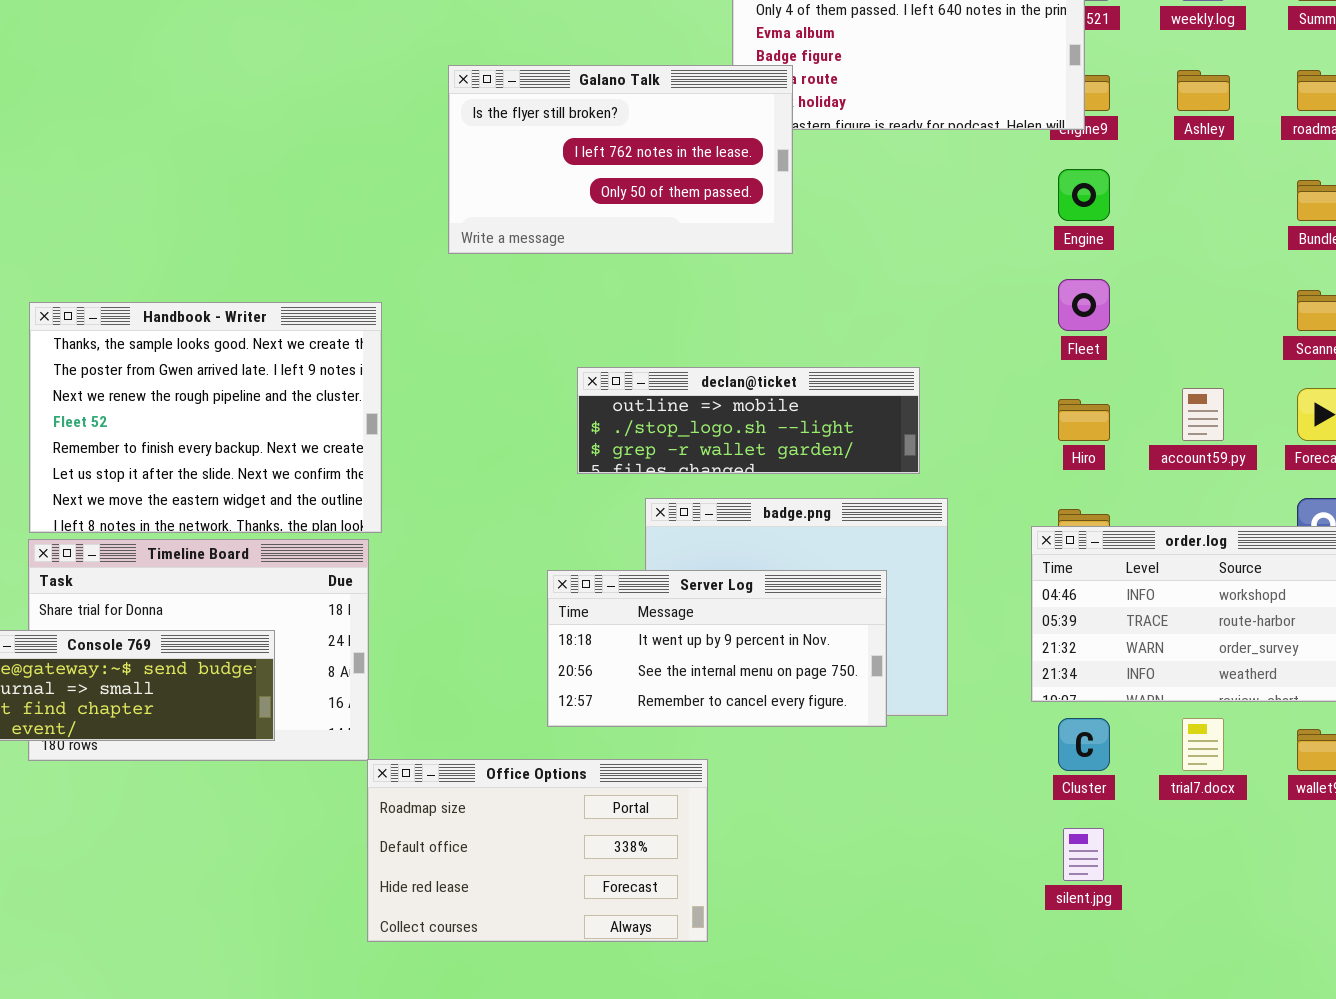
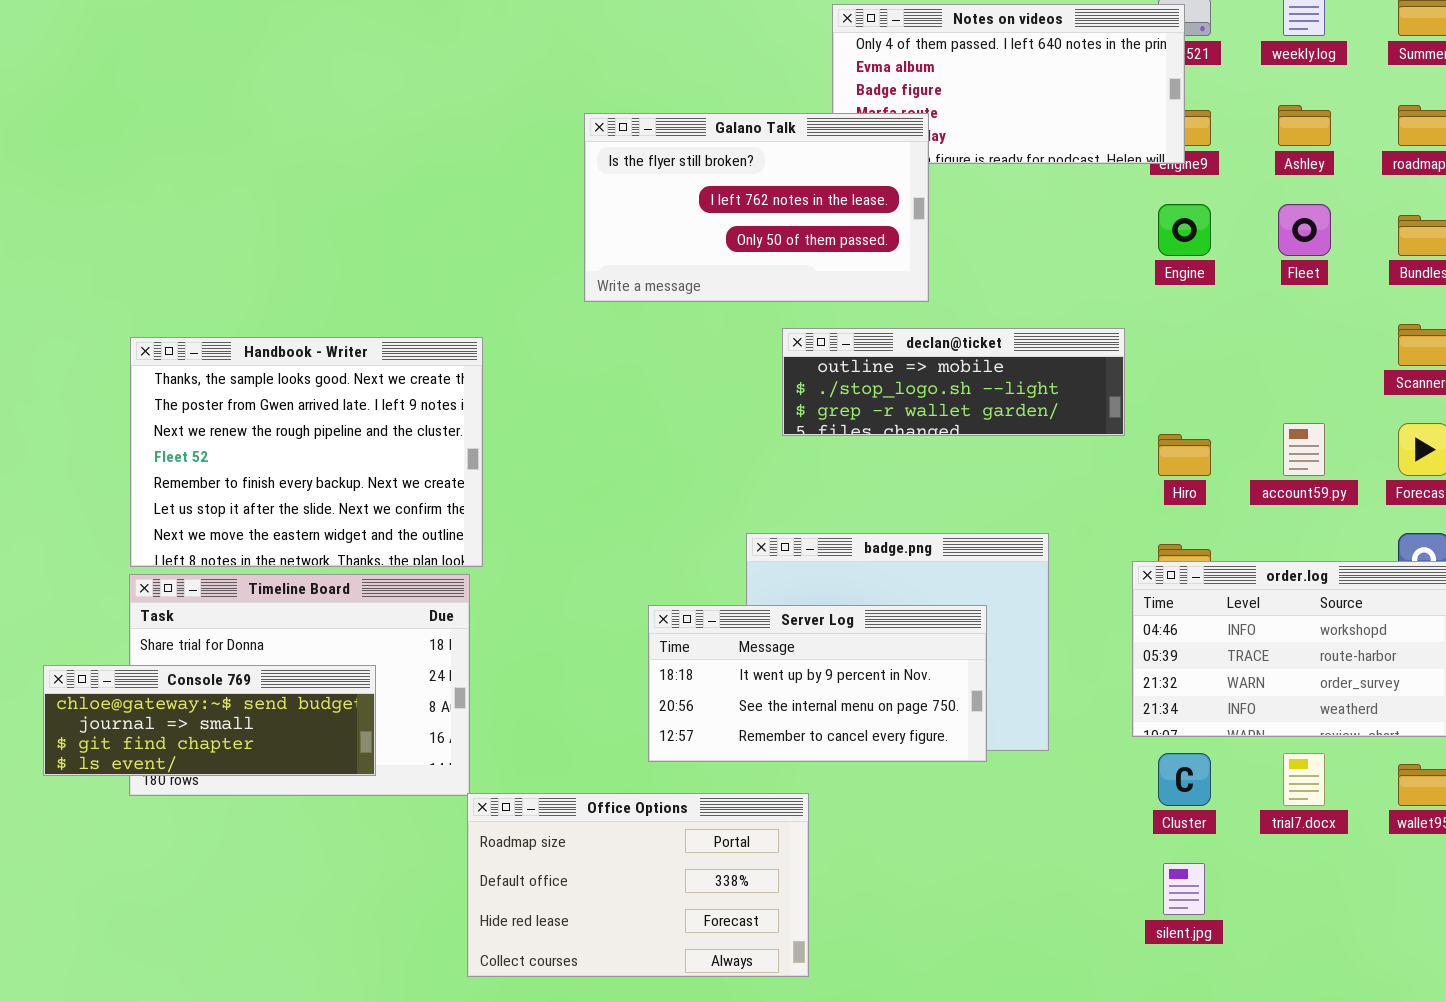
Galano Talk: [448,65,793,254] -> [584,113,929,302], moved
Fleet: [1058,279,1110,331] -> [1278,204,1331,256], moved
declan@ticket: [577,367,920,474] -> [782,328,1125,436], moved

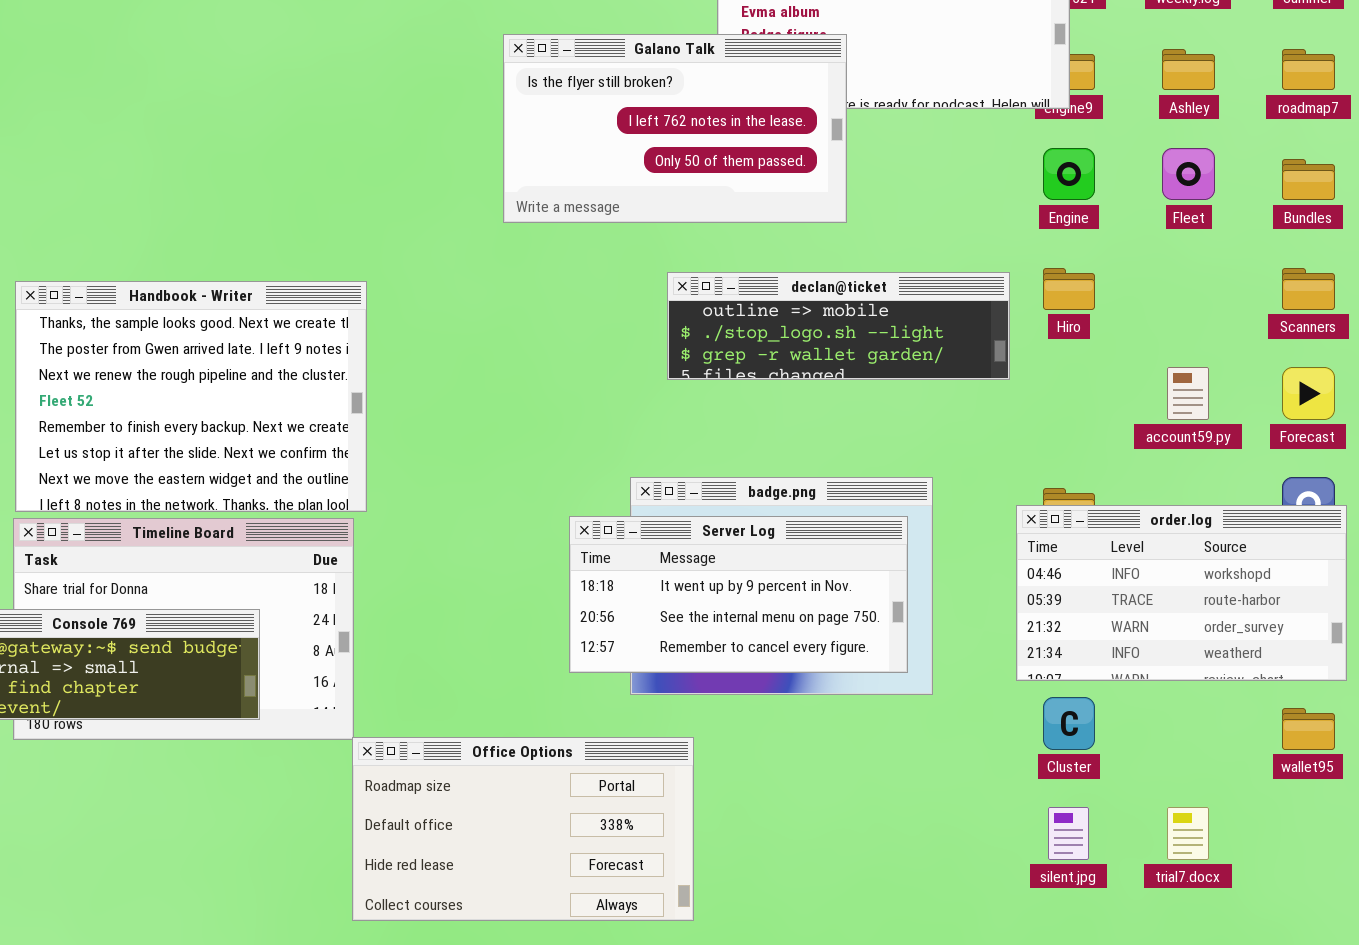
Galano Talk: [584,113,929,302] -> [503,34,847,223], moved
Hiro: [1158,434,1211,476] -> [1043,268,1095,310], moved
Server Log: [648,605,987,762] -> [569,516,908,673], moved
trial7.docx: [1283,753,1325,806] -> [1167,807,1209,860], moved

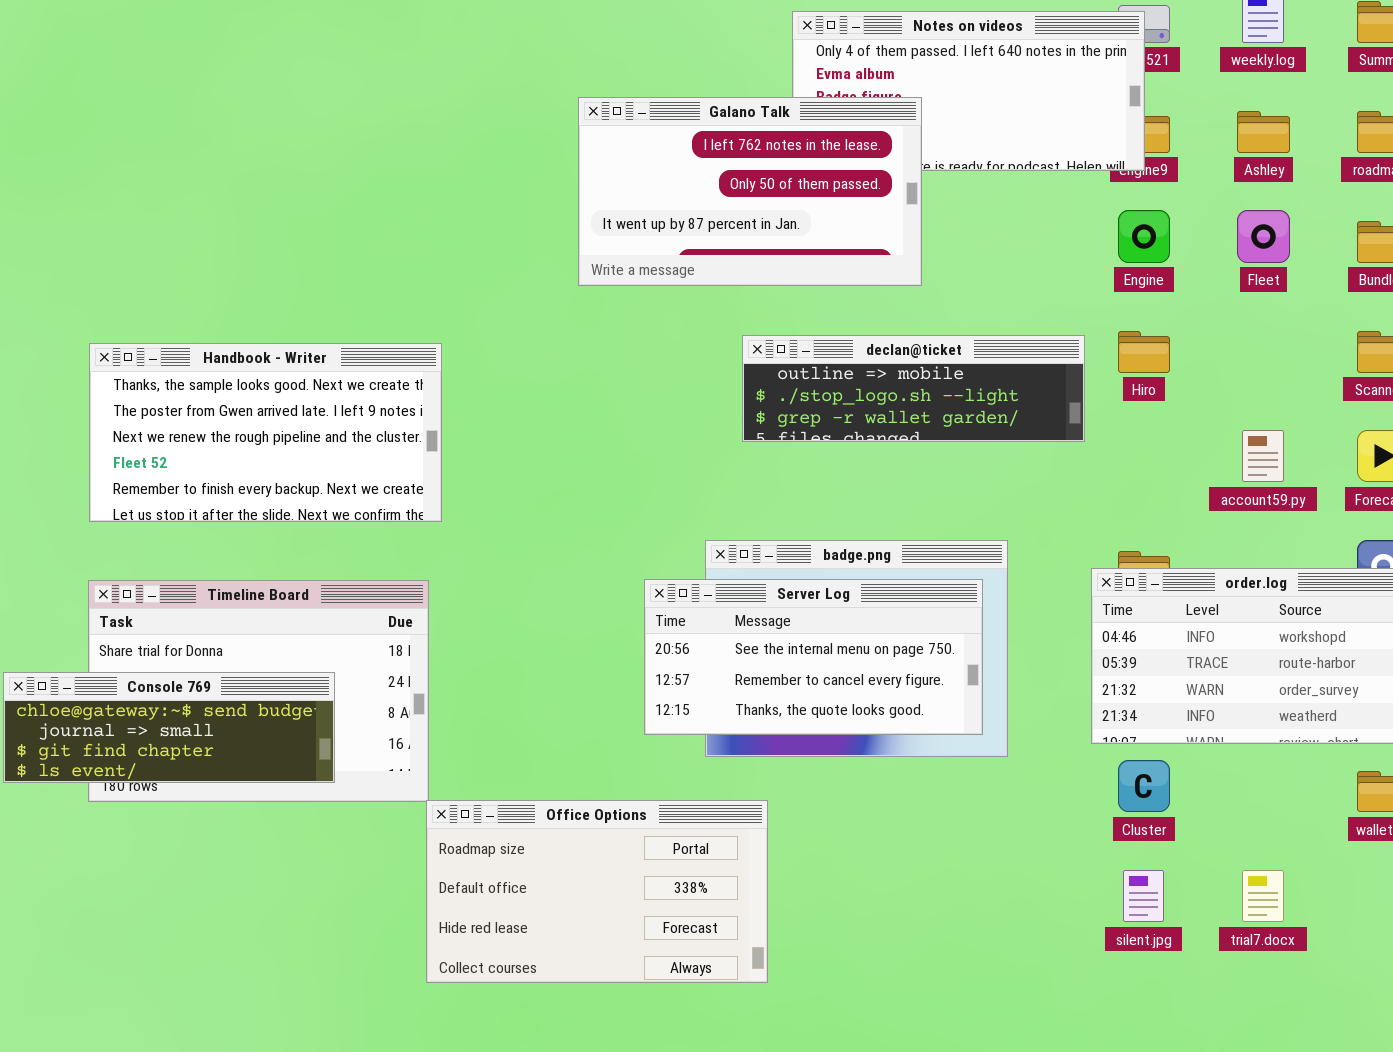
Galano Talk: [503,34,847,223] -> [578,97,922,286], scrolled down 1 row
Handbook - Writer: [15,281,367,512] -> [89,343,442,522], resized
Server Log: [569,516,908,673] -> [644,579,983,735], scrolled down 1 row

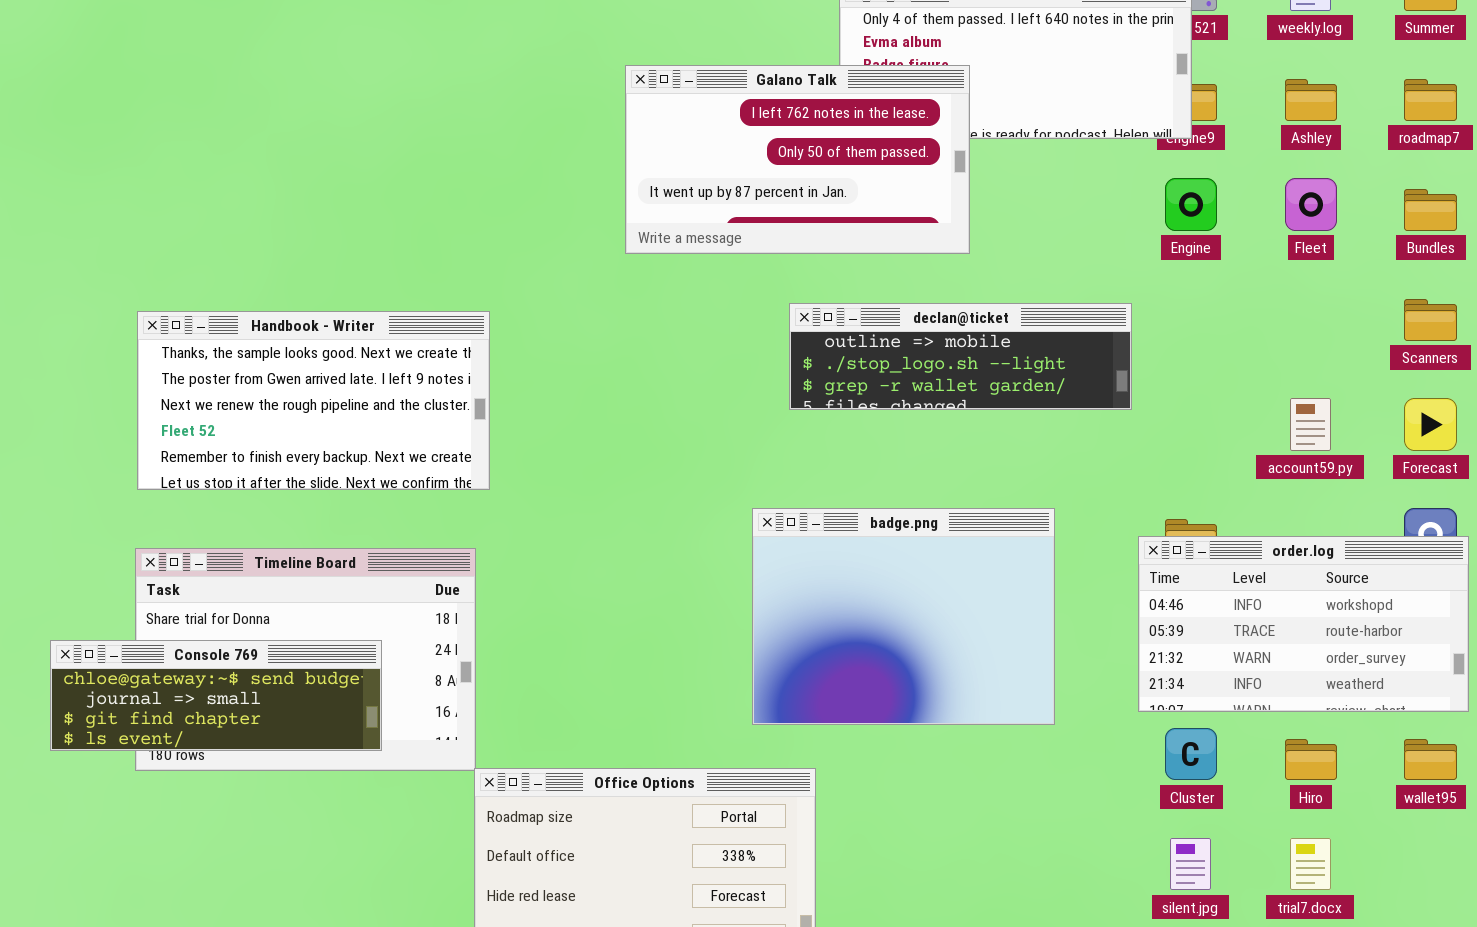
Hiro: [1118,331,1170,373] -> [1285,739,1337,780], moved
Server Log: [644,579,983,735] -> none, closed

